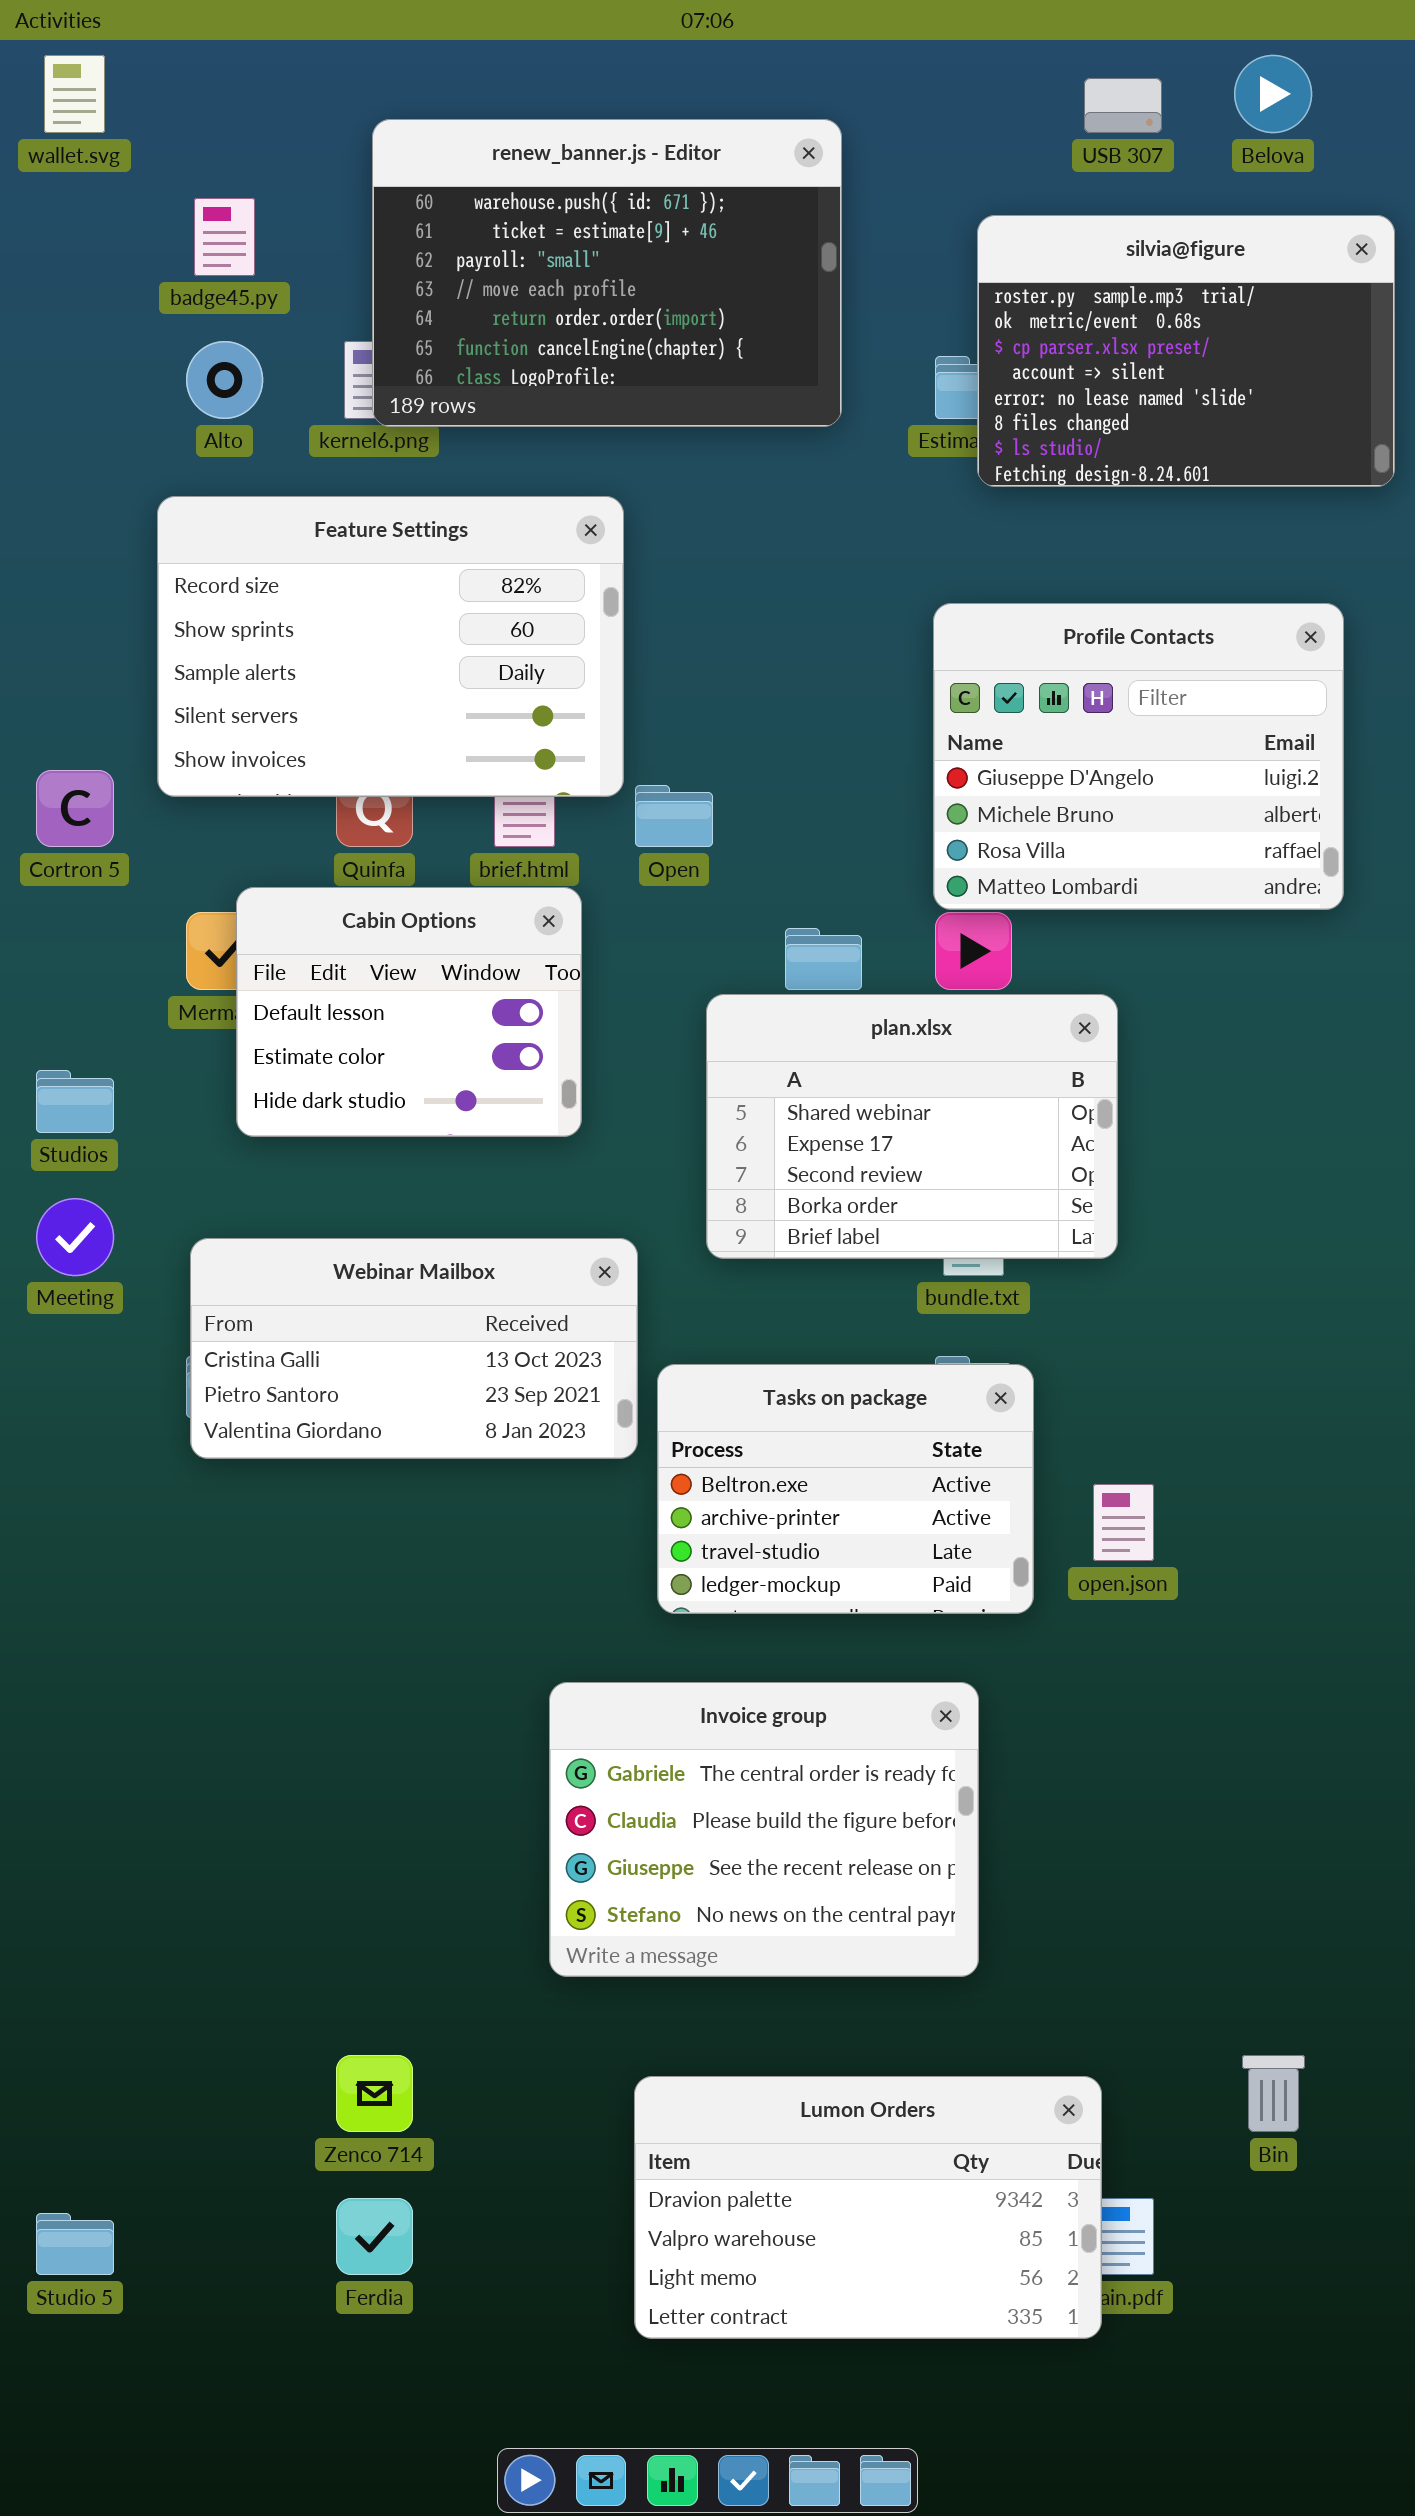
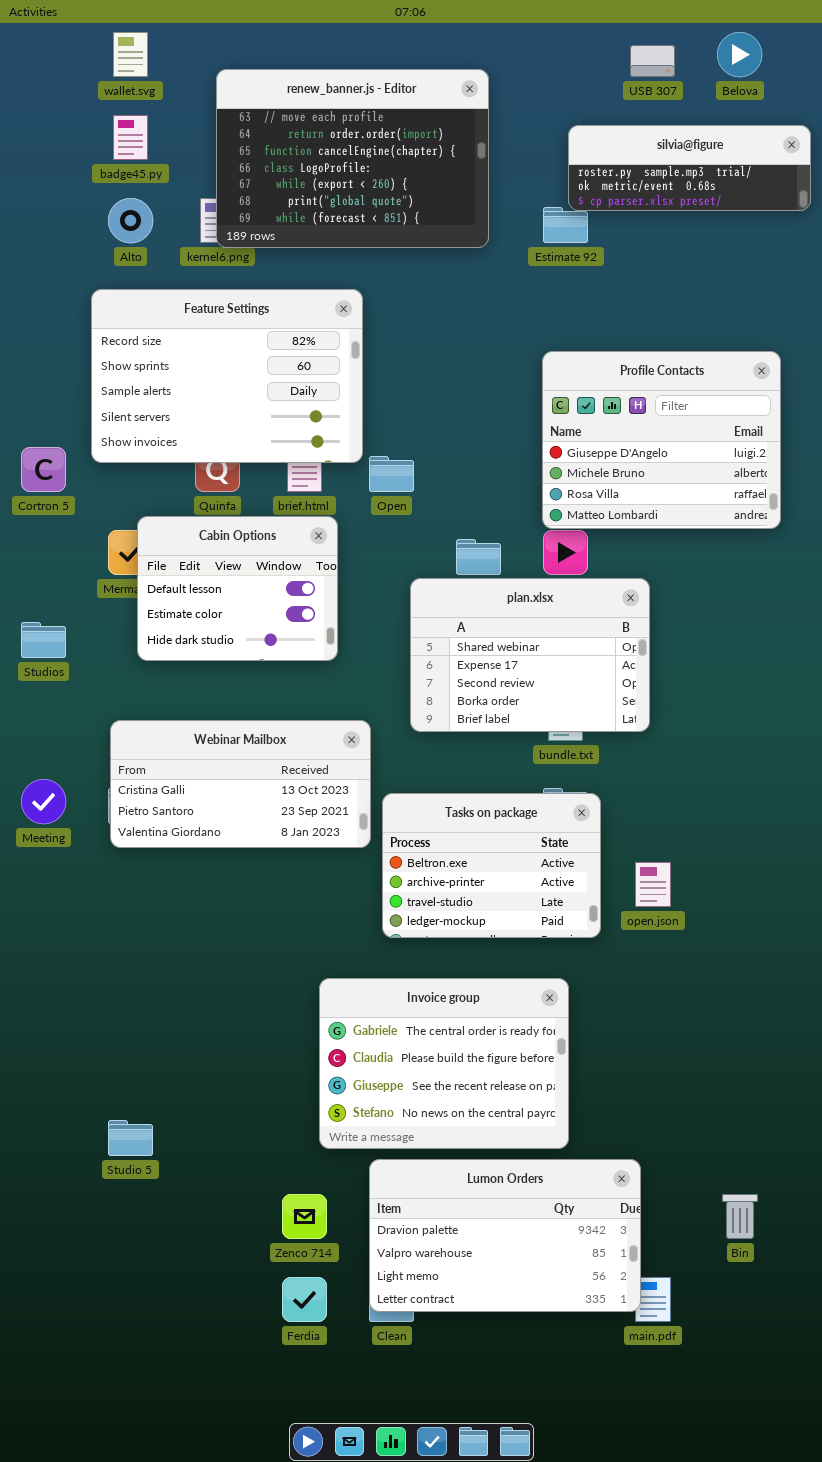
wallet.svg: [44,55,105,133] -> [113,32,148,77], moved
renew_banner.js - Editor: [372,119,842,427] -> [216,69,489,248], scrolled down 3 rows
silvia@figure: [977,215,1395,487] -> [568,125,811,211], resized
Meeting: [36,1198,114,1276] -> [21,779,66,824], moved
Zenco 714: [336,2055,413,2132] -> [282,1194,327,1239], moved
Lumon Orders: [634,2076,1102,2339] -> [369,1159,641,1312], moved
Ferdia: [336,2198,413,2275] -> [282,1277,327,1322], moved
Studio 5: [36,2213,114,2275] -> [108,1120,153,1156], moved

